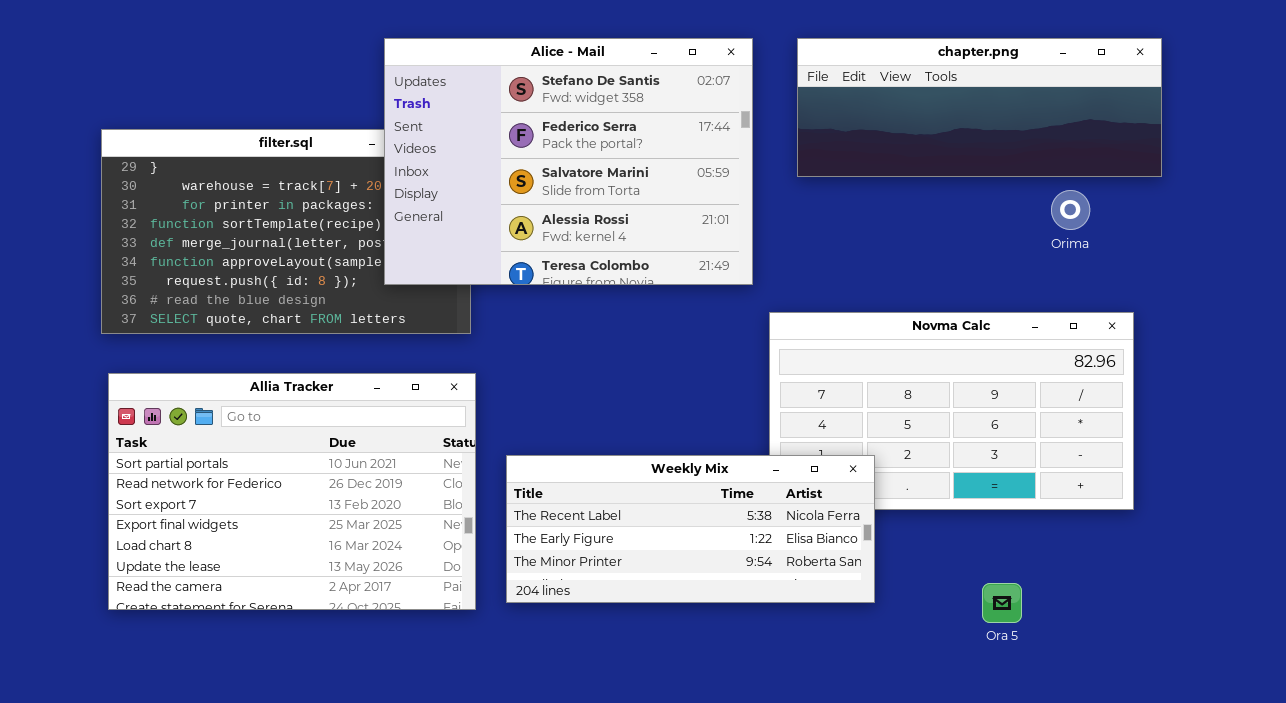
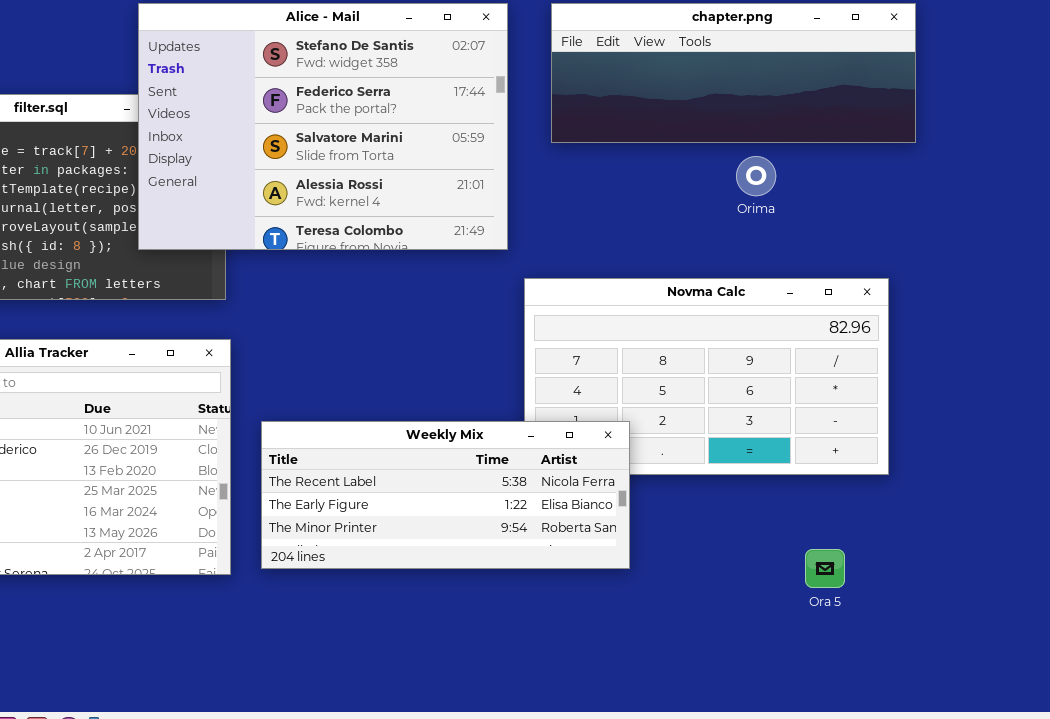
Orima: [1051,190,1090,230] -> [736,156,776,196], moved
Ora 5: [982,583,1022,623] -> [805,549,845,588], moved

